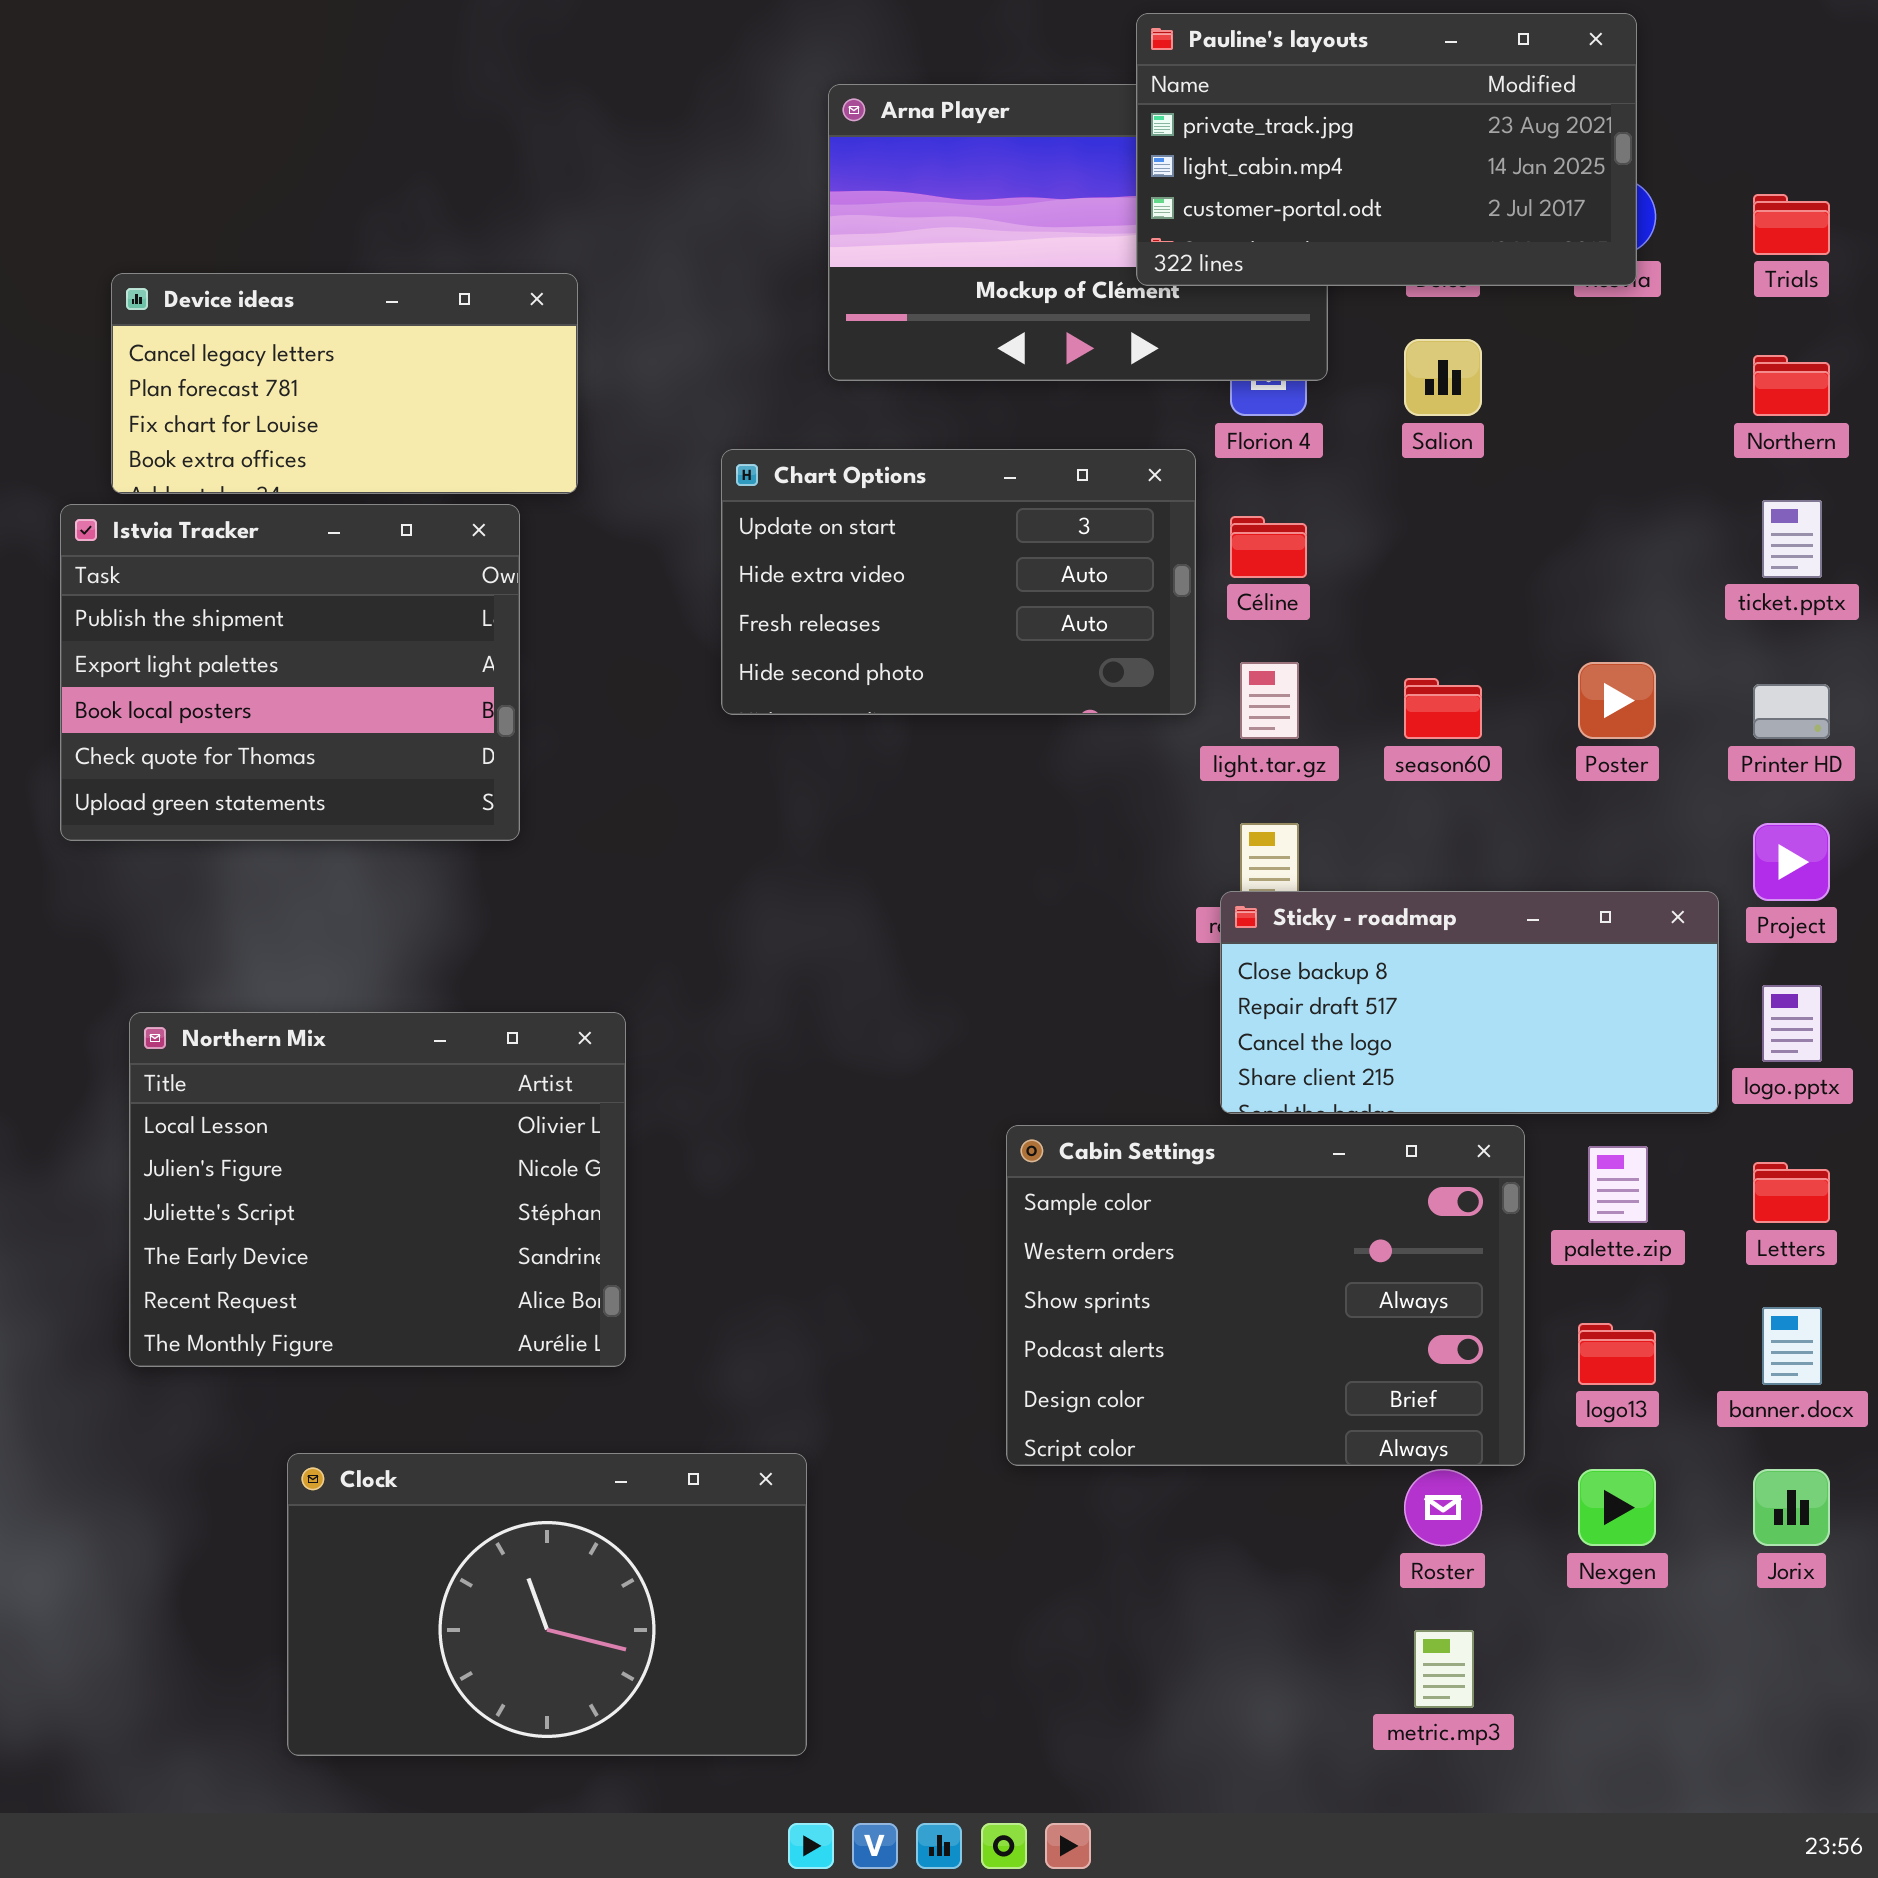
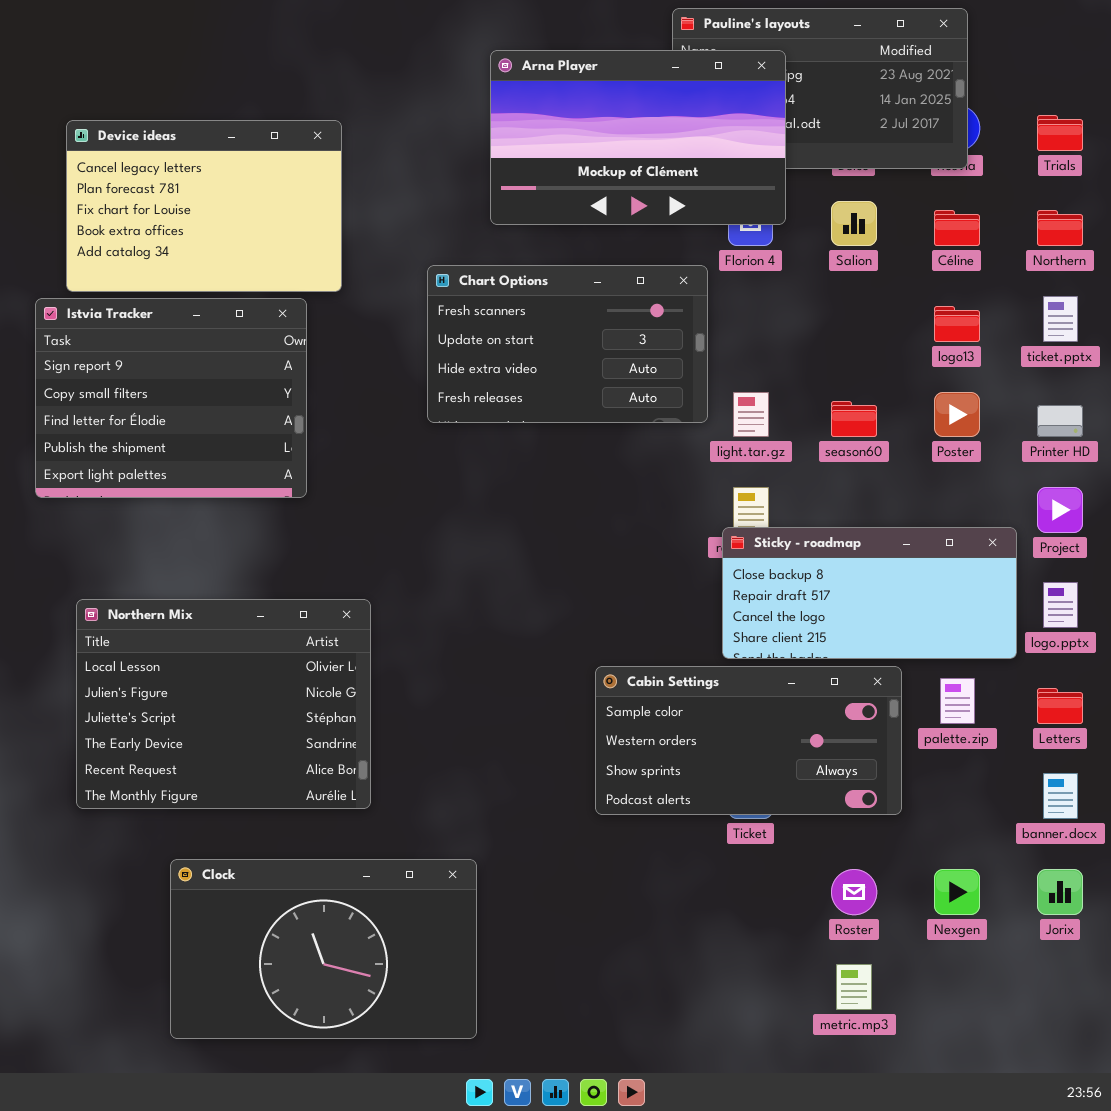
Arna Player: [828,84,1328,381] -> [490,50,786,225], raised
Device ideas: [111,273,578,494] -> [66,120,342,292], resized
Chart Options: [721,449,1196,715] -> [427,265,708,423], scrolled up 1 row
Istvia Tracker: [60,504,520,841] -> [35,298,307,498], scrolled up 3 rows
Céline: [1230,516,1307,578] -> [934,210,980,246], moved
Cabin Settings: [1006,1125,1525,1466] -> [595,666,902,815], resized
logo13: [1578,1323,1656,1385] -> [934,306,980,342], moved

